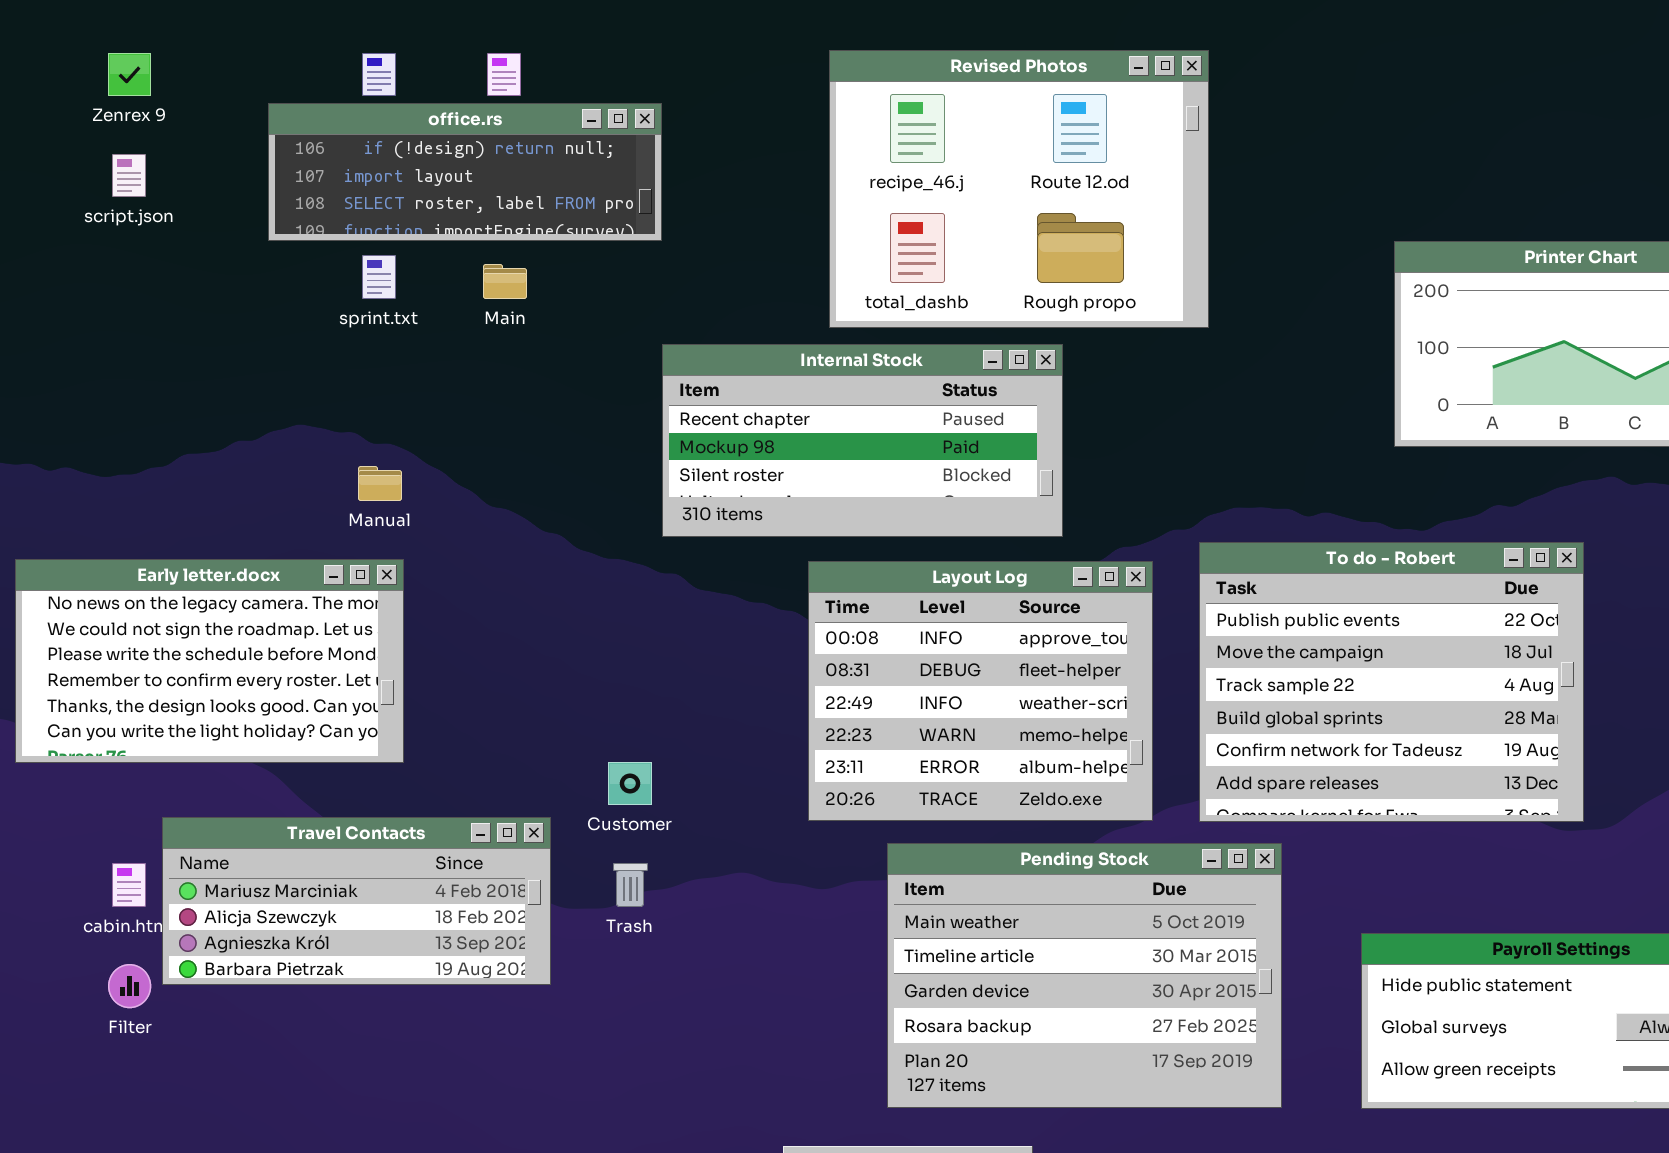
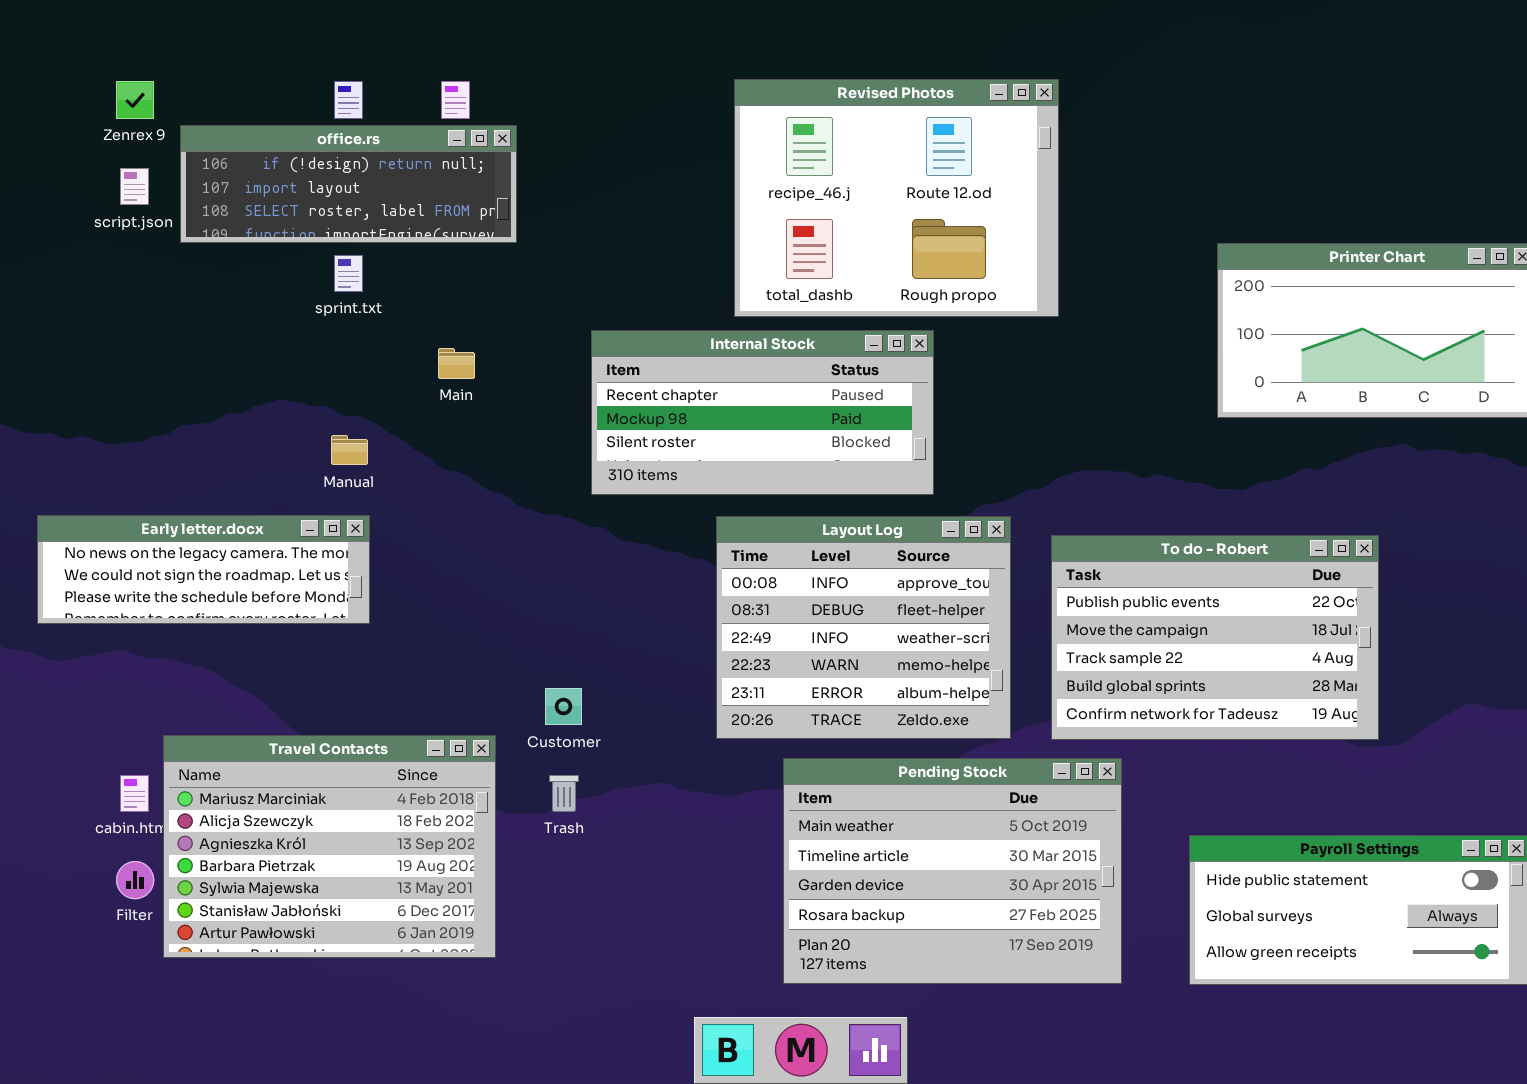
office.rs: [268,103,662,241] -> [180,125,517,243], moved
Main: [483,264,527,299] -> [438,348,475,379], moved
To do - Robert: [1199,542,1584,822] -> [1051,535,1379,740], resized
Early letter.docx: [15,559,404,763] -> [37,515,370,624], resized
Travel Contacts: [162,817,551,985] -> [163,735,496,958], resized

